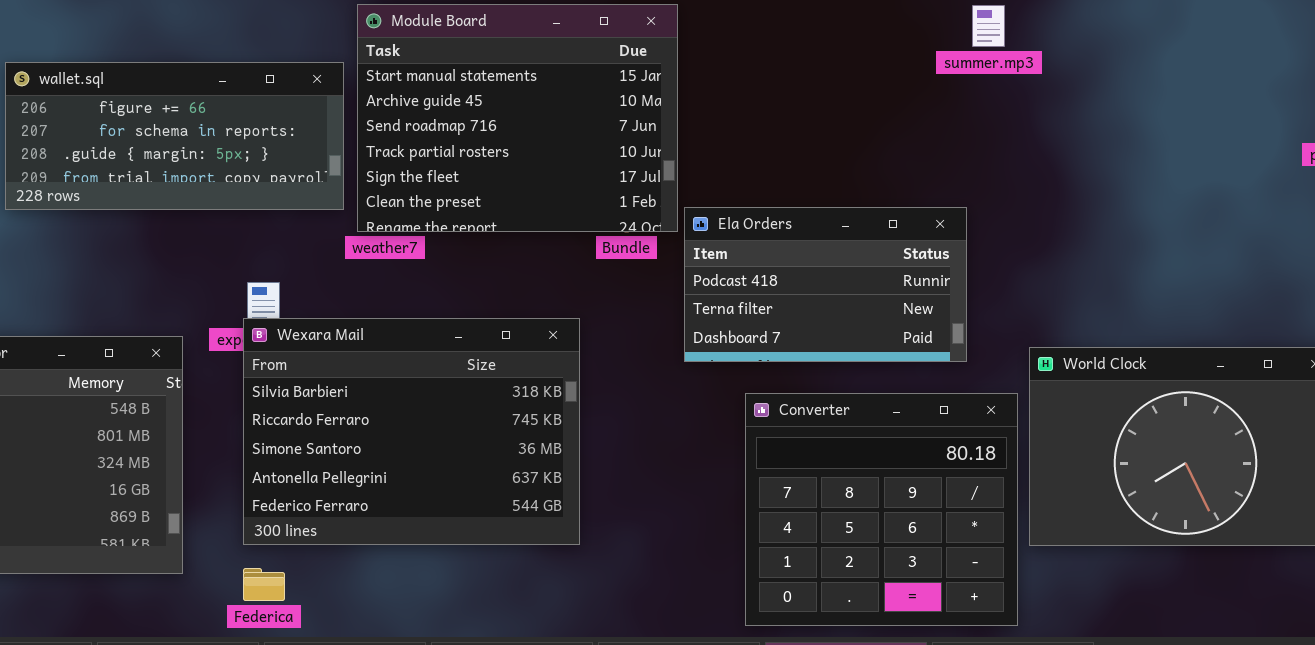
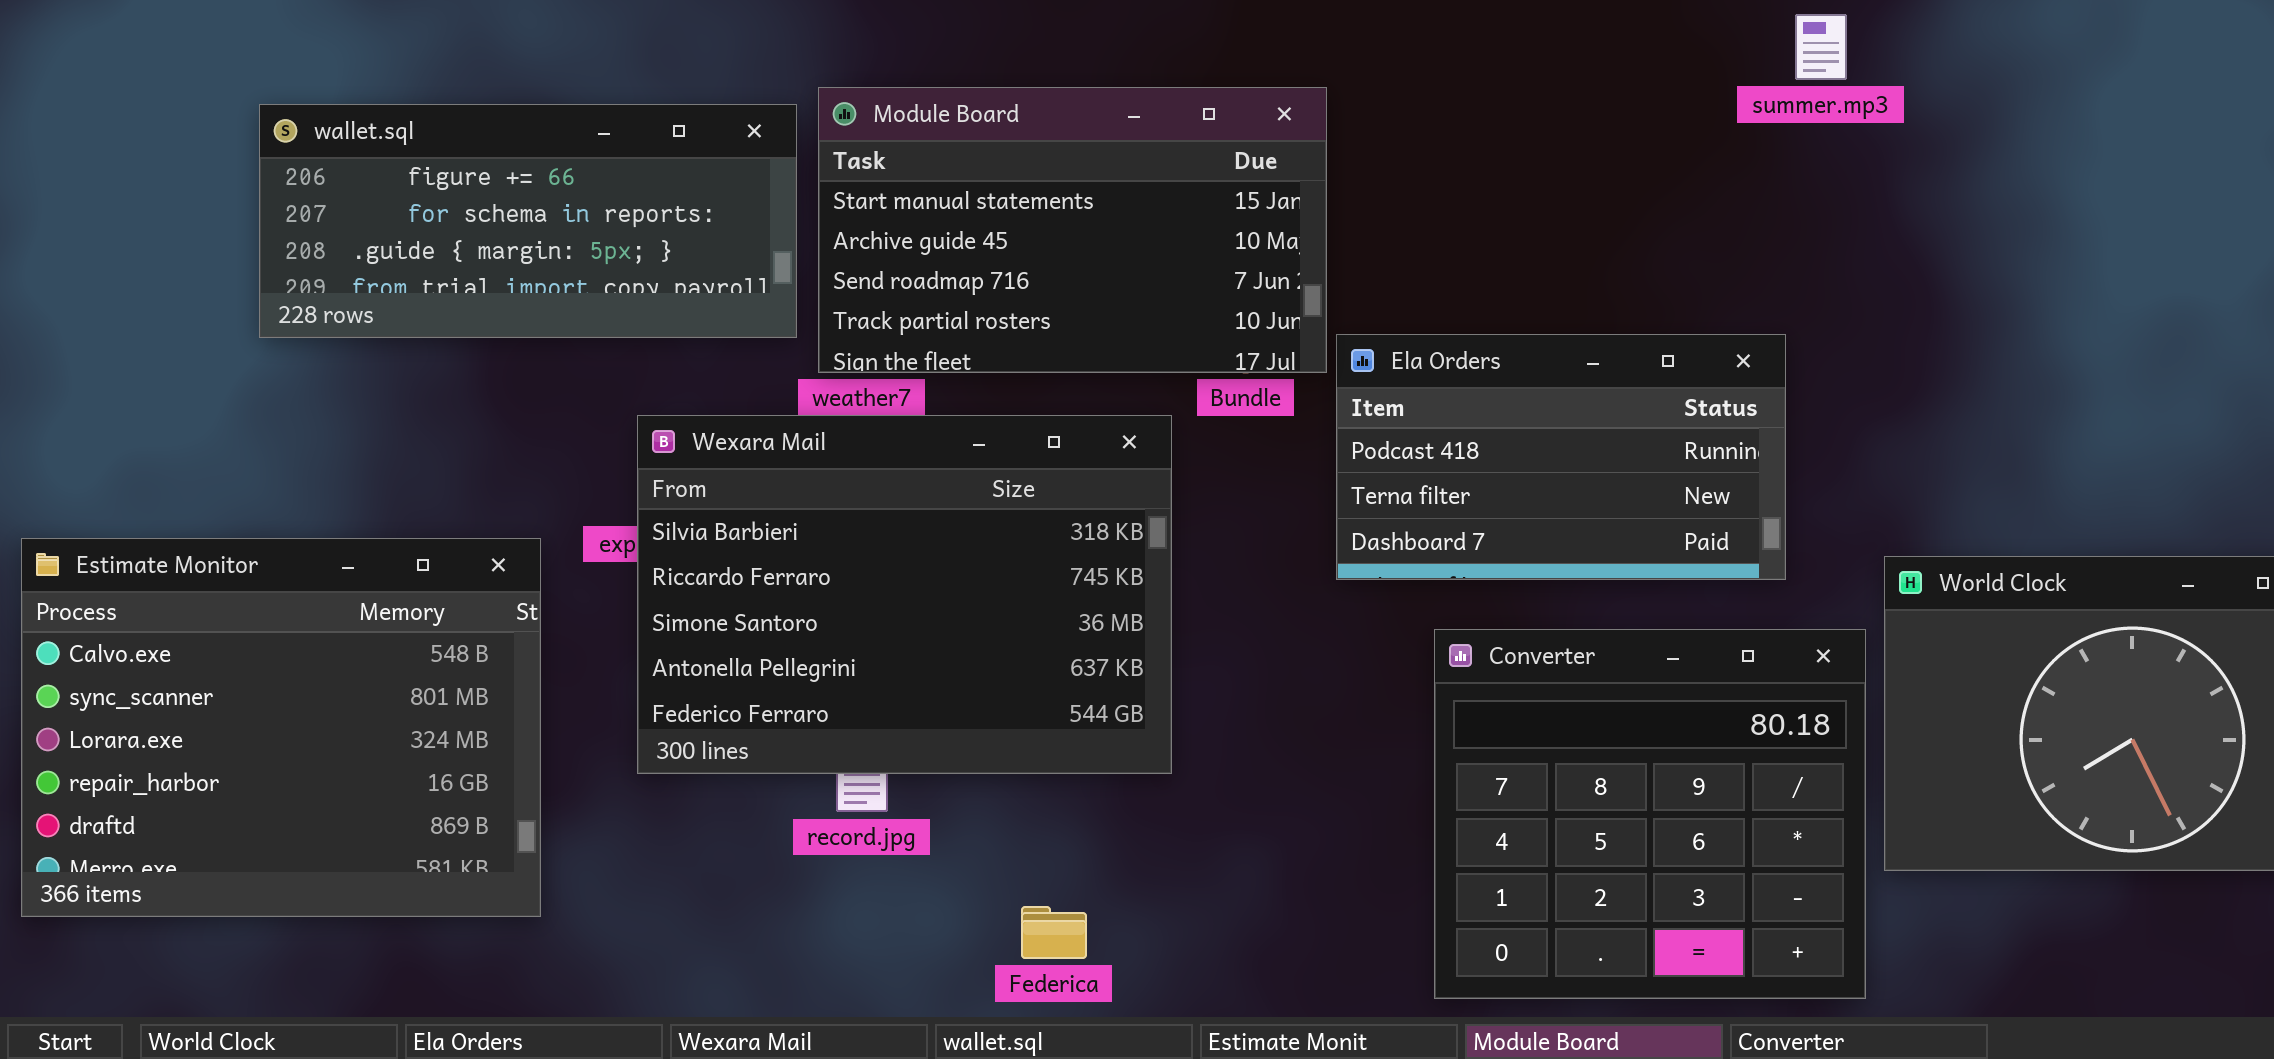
Module Board: [357,4,678,232] -> [818,87,1327,373], resized
Wexara Mail: [243,318,580,545] -> [637,415,1172,774], moved
Federica: [243,568,285,601] -> [1021,906,1087,959], moved

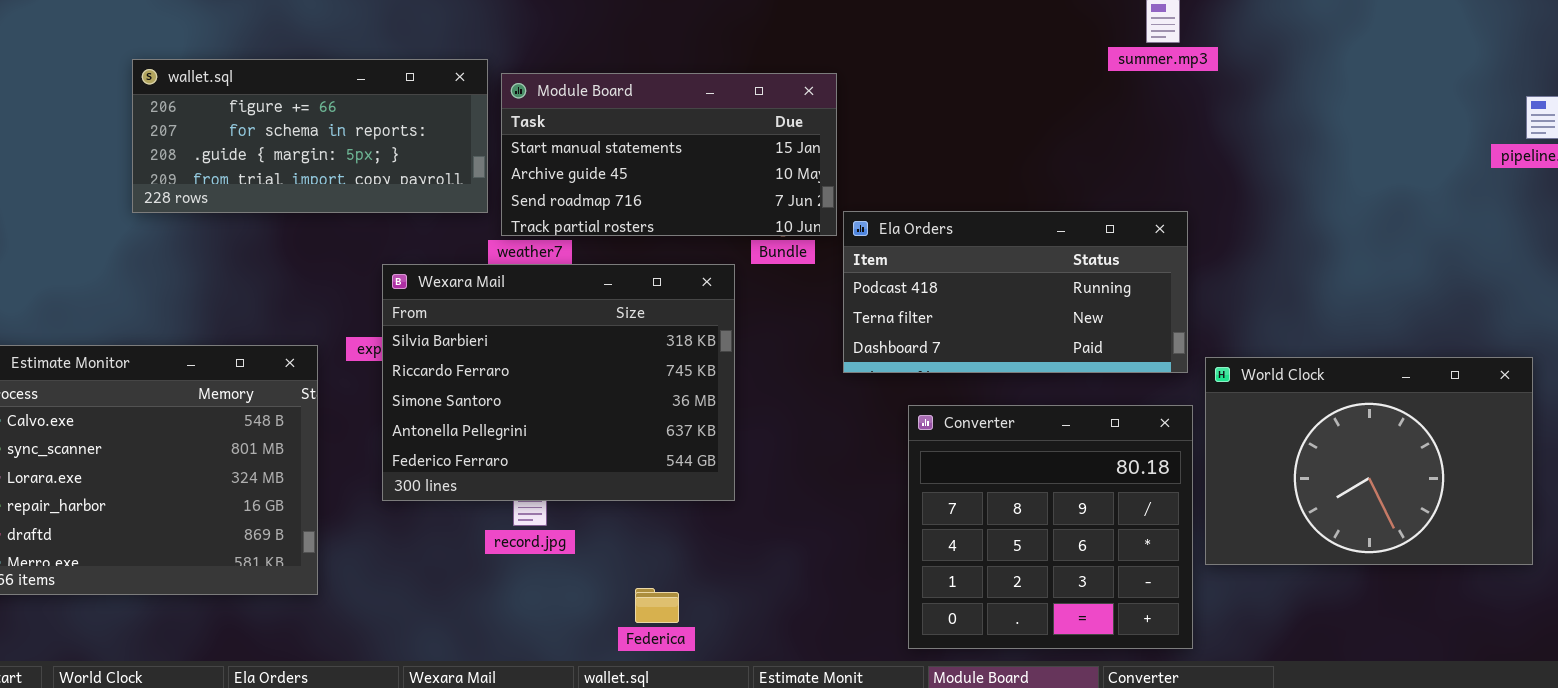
Module Board: [818,87,1327,373] -> [501,73,837,236], resized
Ela Orders: [1336,334,1786,580] -> [843,211,1188,373], resized

